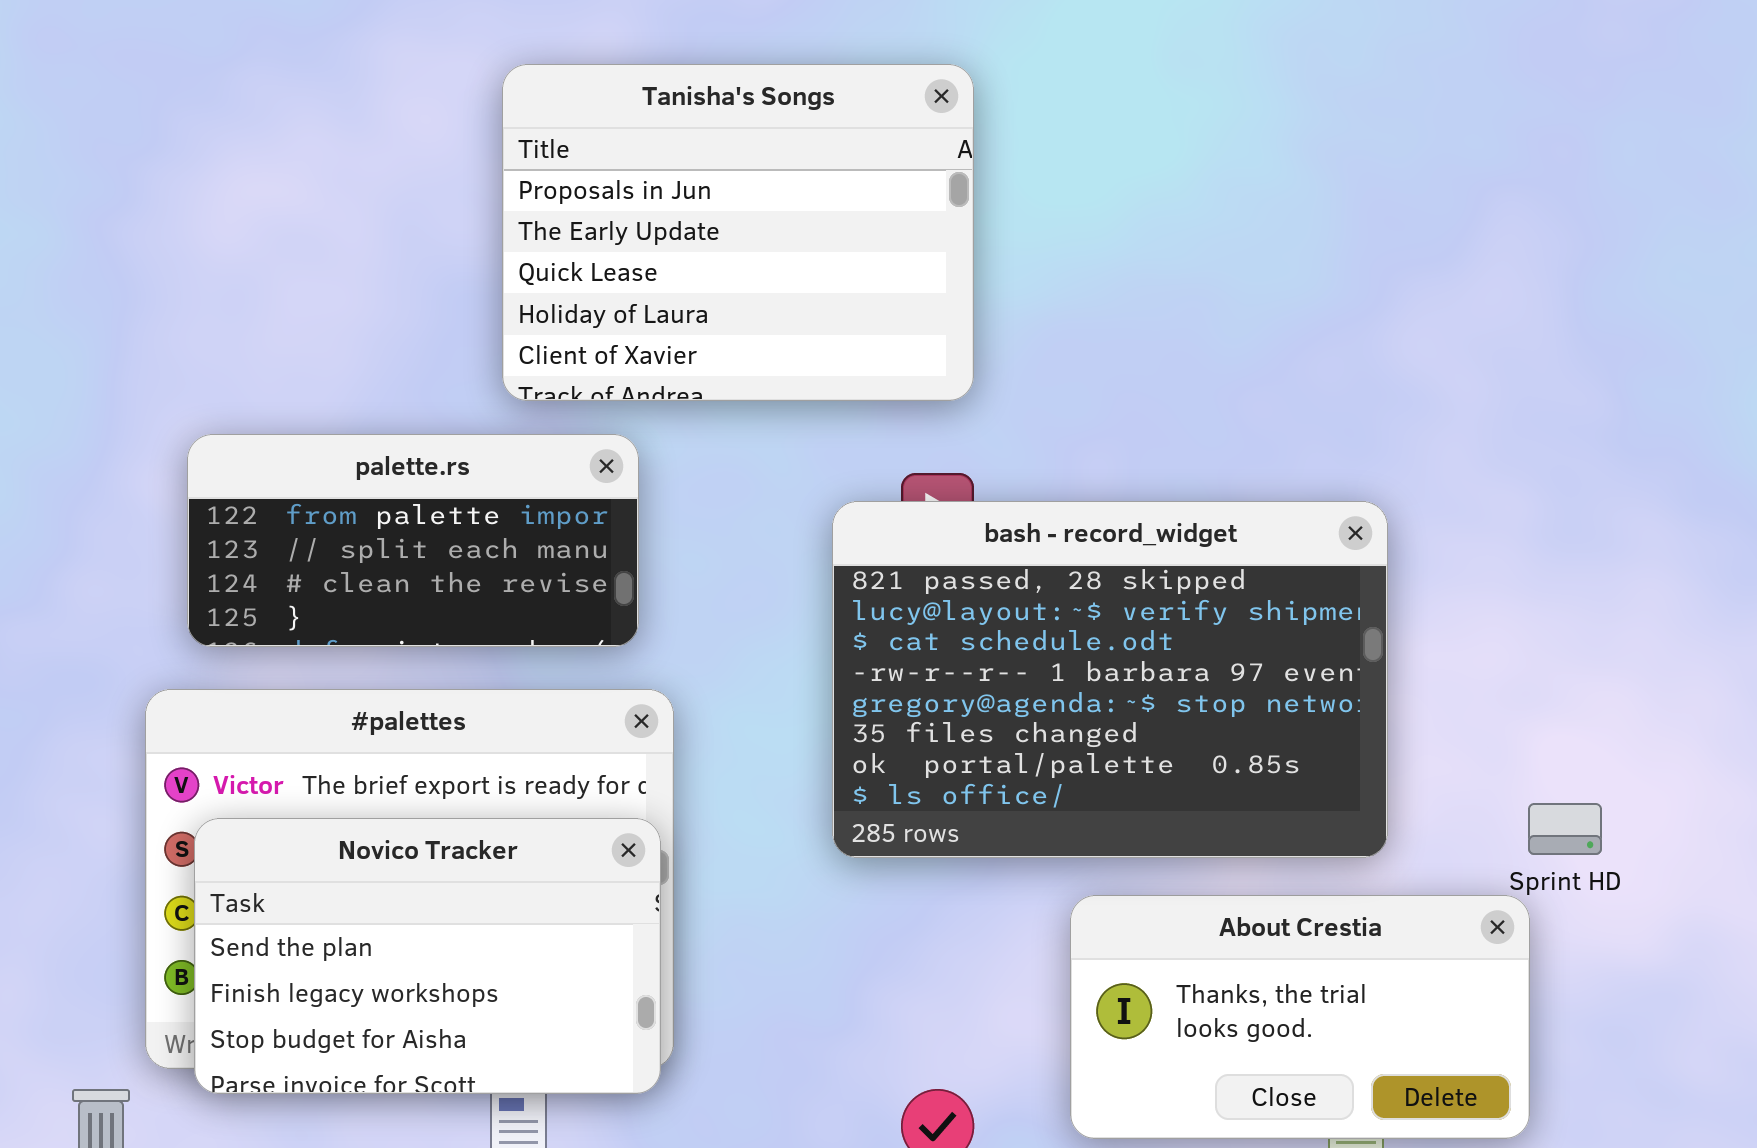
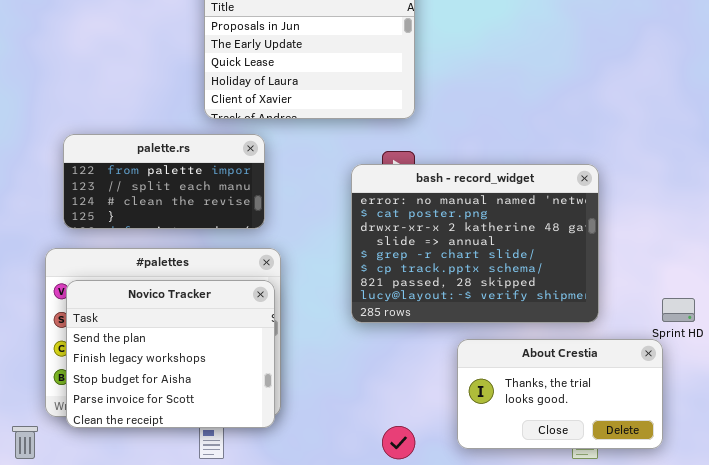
bash - record_widget: [832,501,1388,858] -> [351,164,599,323], scrolled up 6 rows
Novico Tracker: [194,818,661,1094] -> [66,280,275,428], resized

